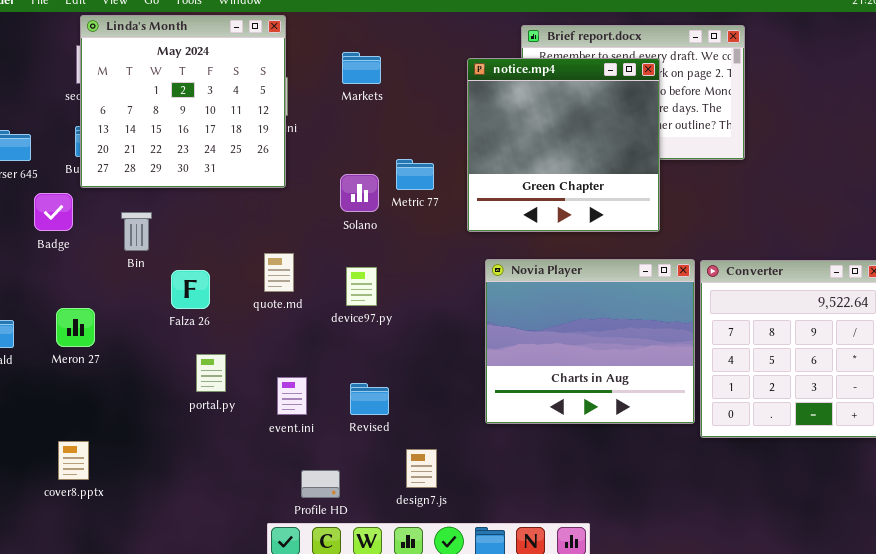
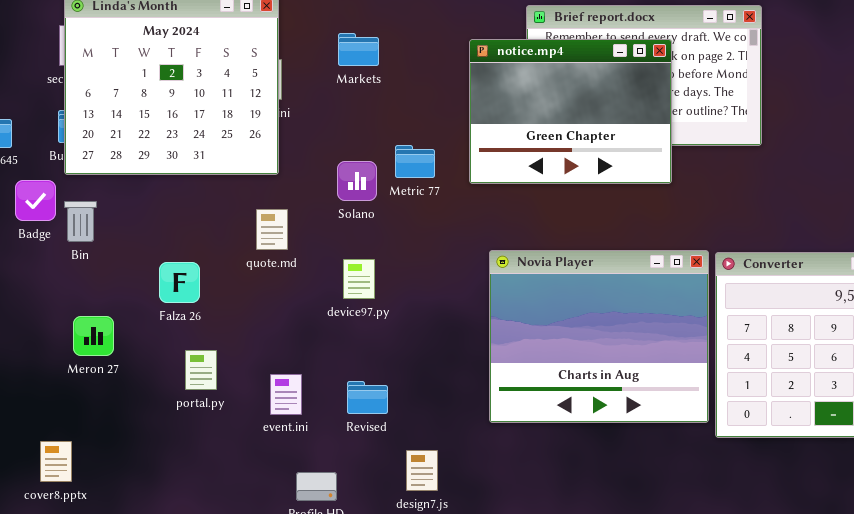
notice.mp4: [467,58,660,232] -> [469,39,672,184], resized
Bin: [121,212,152,251] -> [64,201,97,242], moved
quote.md: [264,253,294,292] -> [256,209,288,250], moved
Meron 27: [56,308,95,347] -> [73,316,114,356], moved

